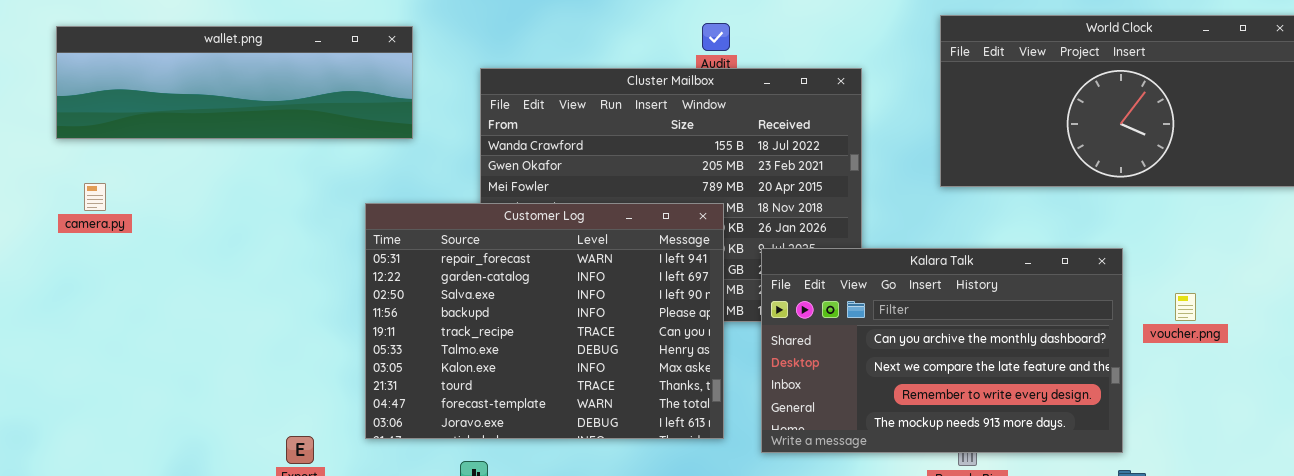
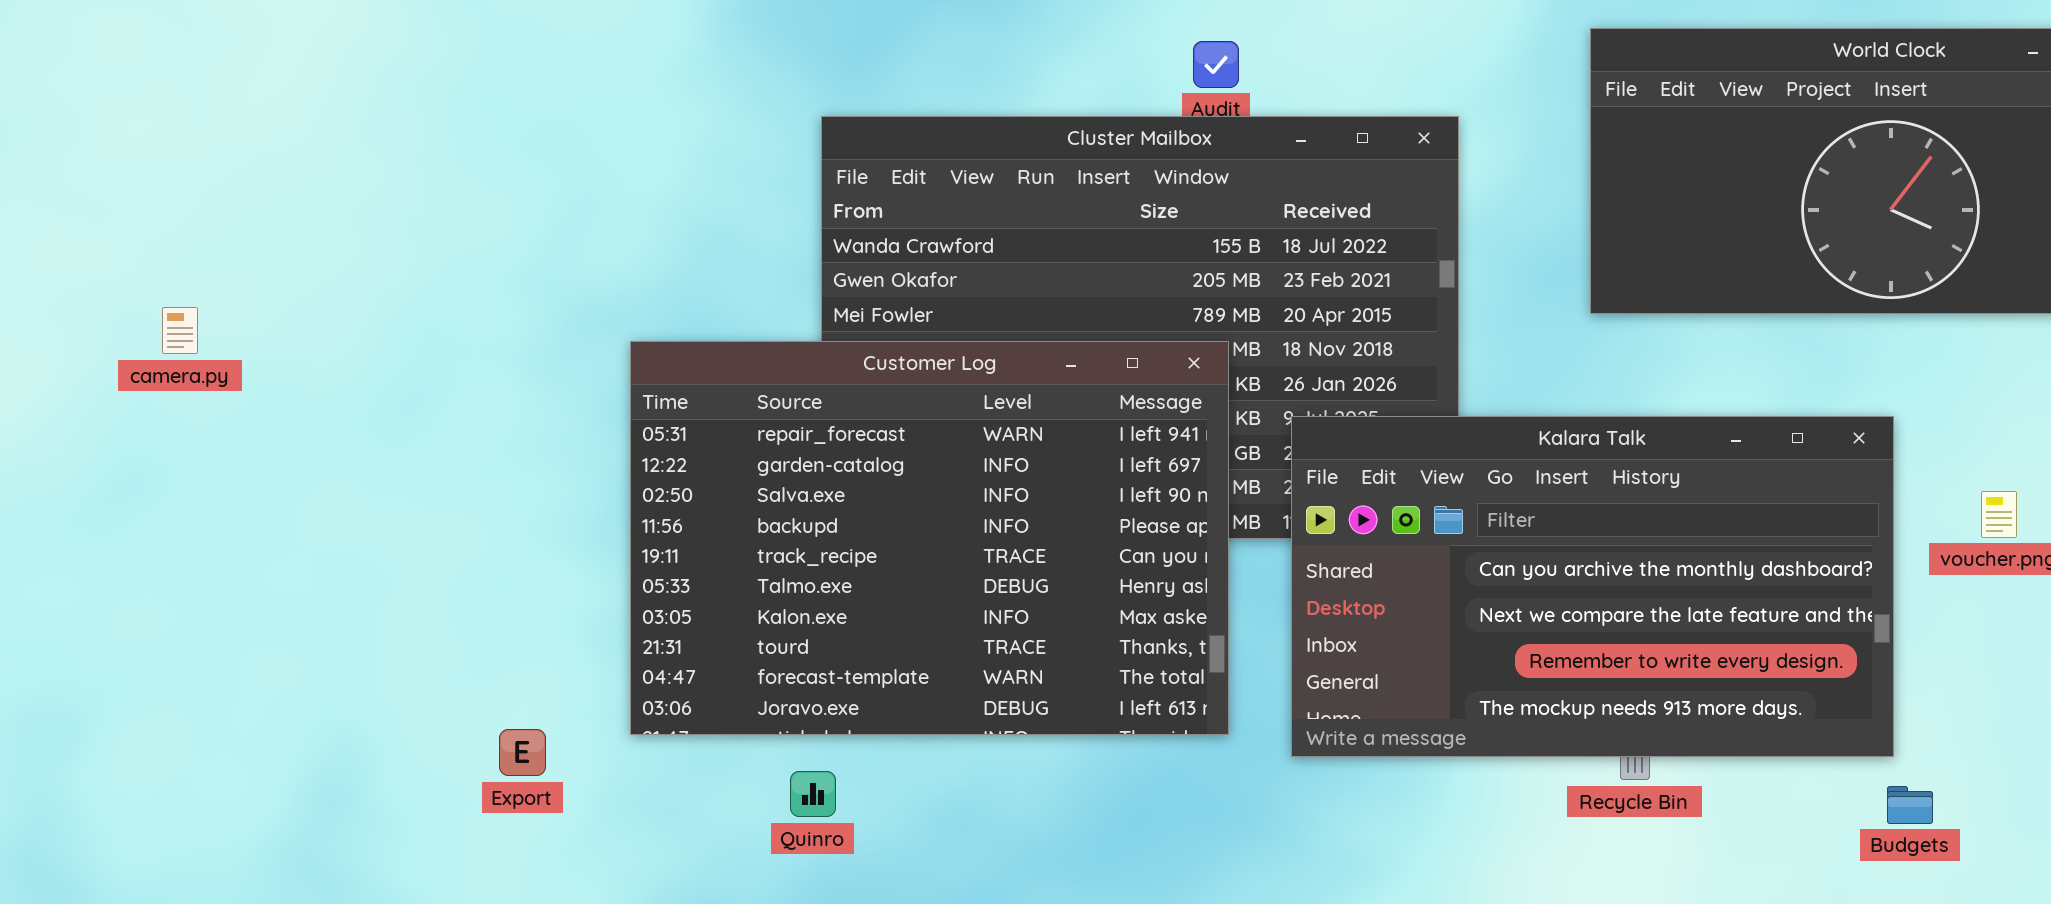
wallet.png: [56,26,413,139] -> none, closed

